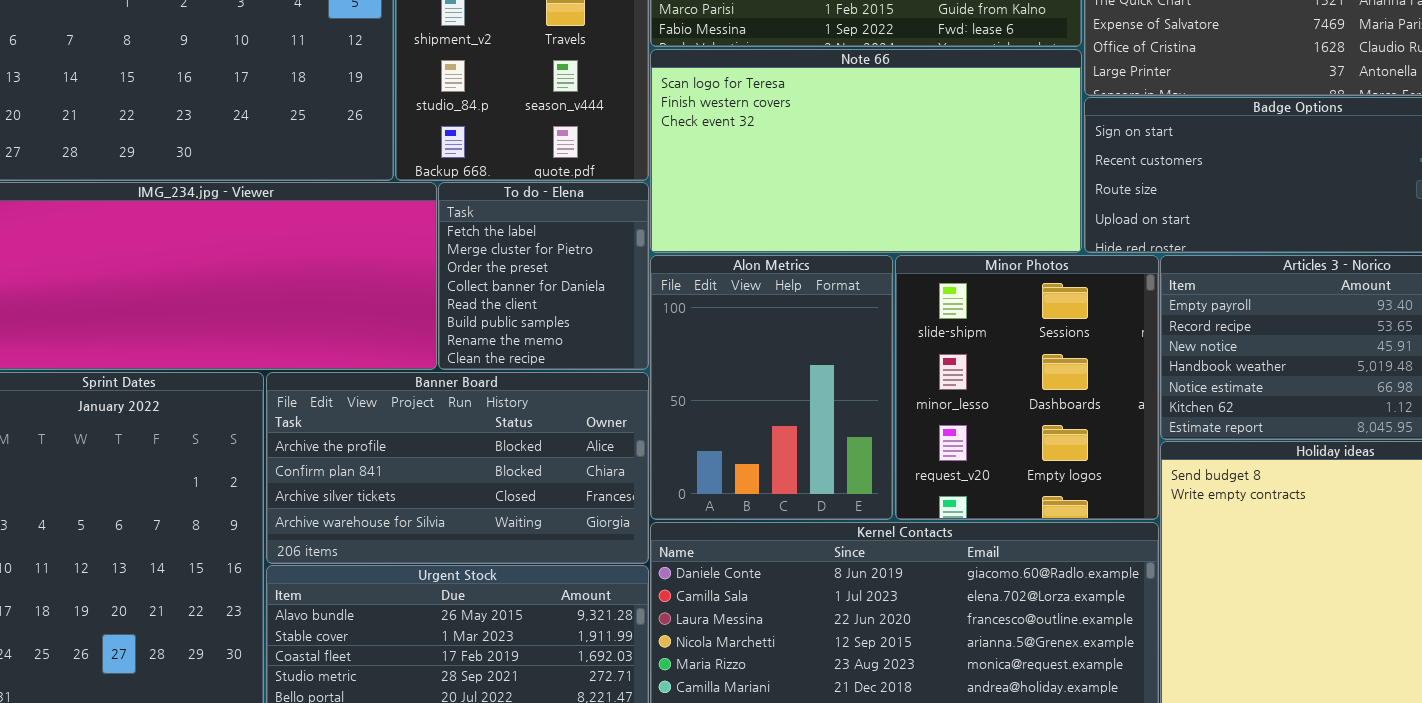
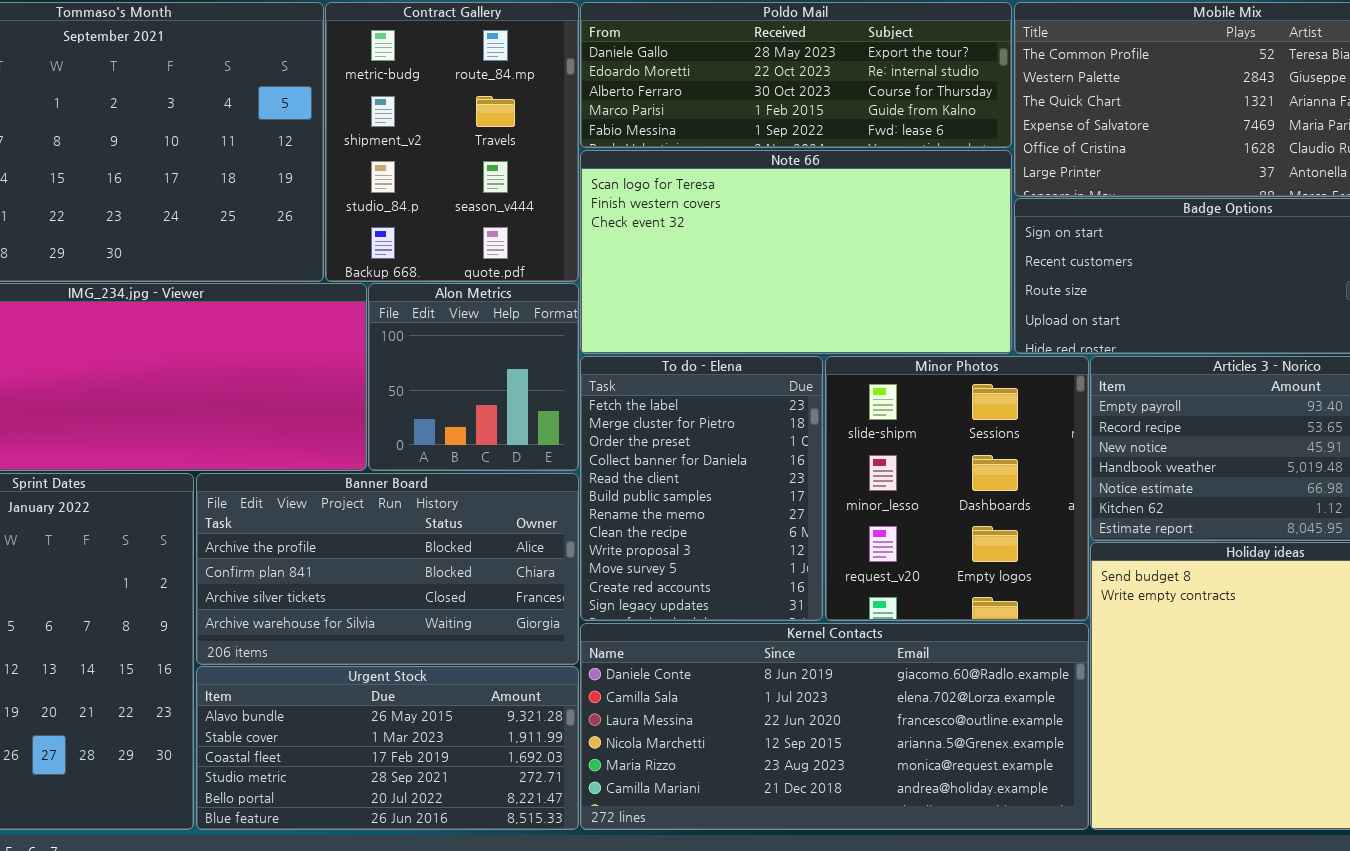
To do - Elena: [438,182,649,370] -> [580,356,823,621], moved, resized
Alon Metrics: [650,255,893,520] -> [368,283,579,471], moved, resized

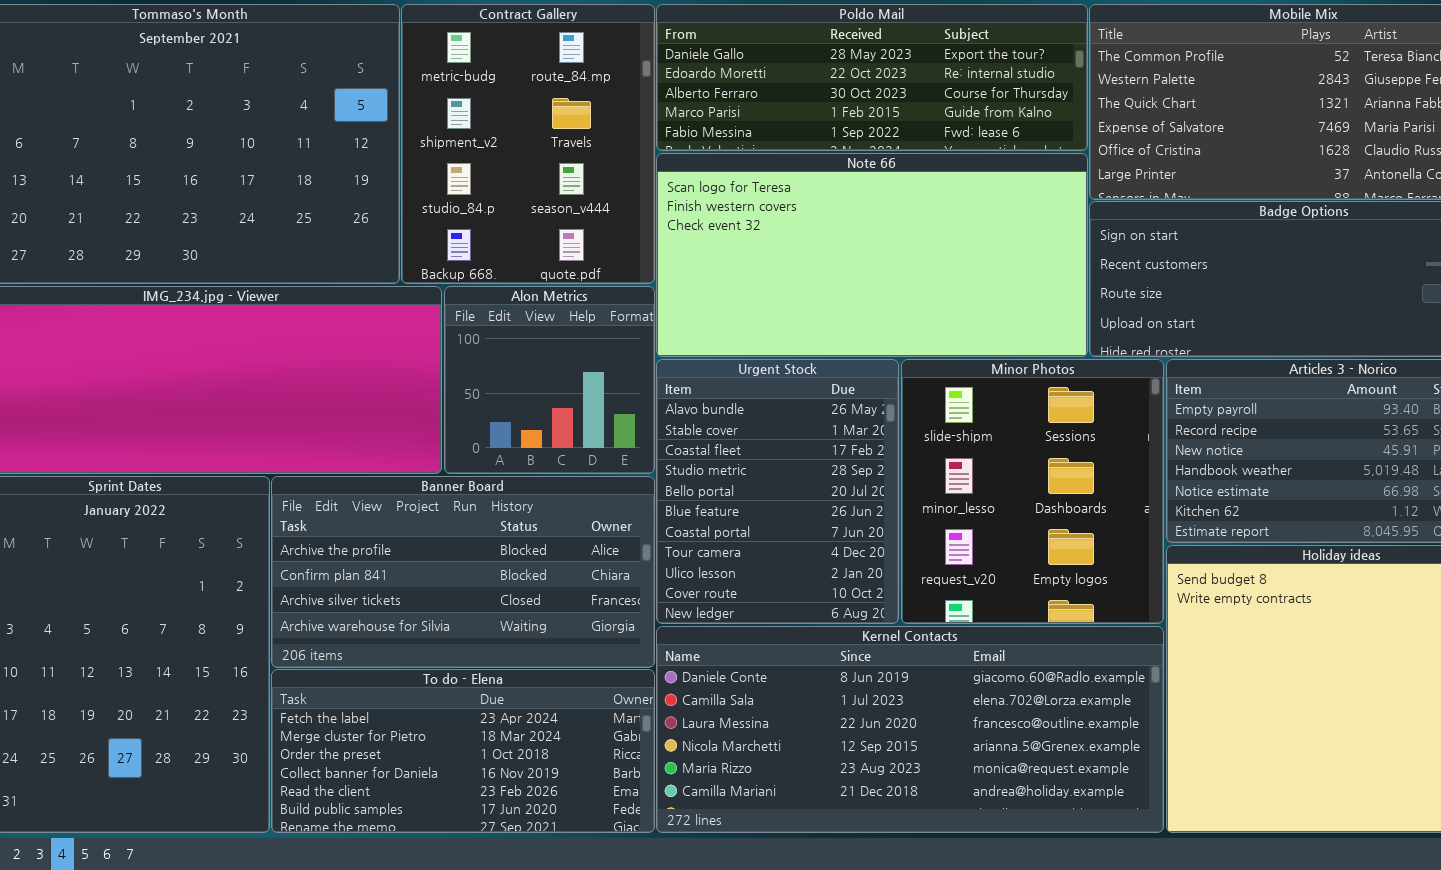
To do - Elena: [580,356,823,621] -> [271,669,655,833], moved, resized
Urgent Stock: [196,666,579,830] -> [656,359,899,624], moved, resized

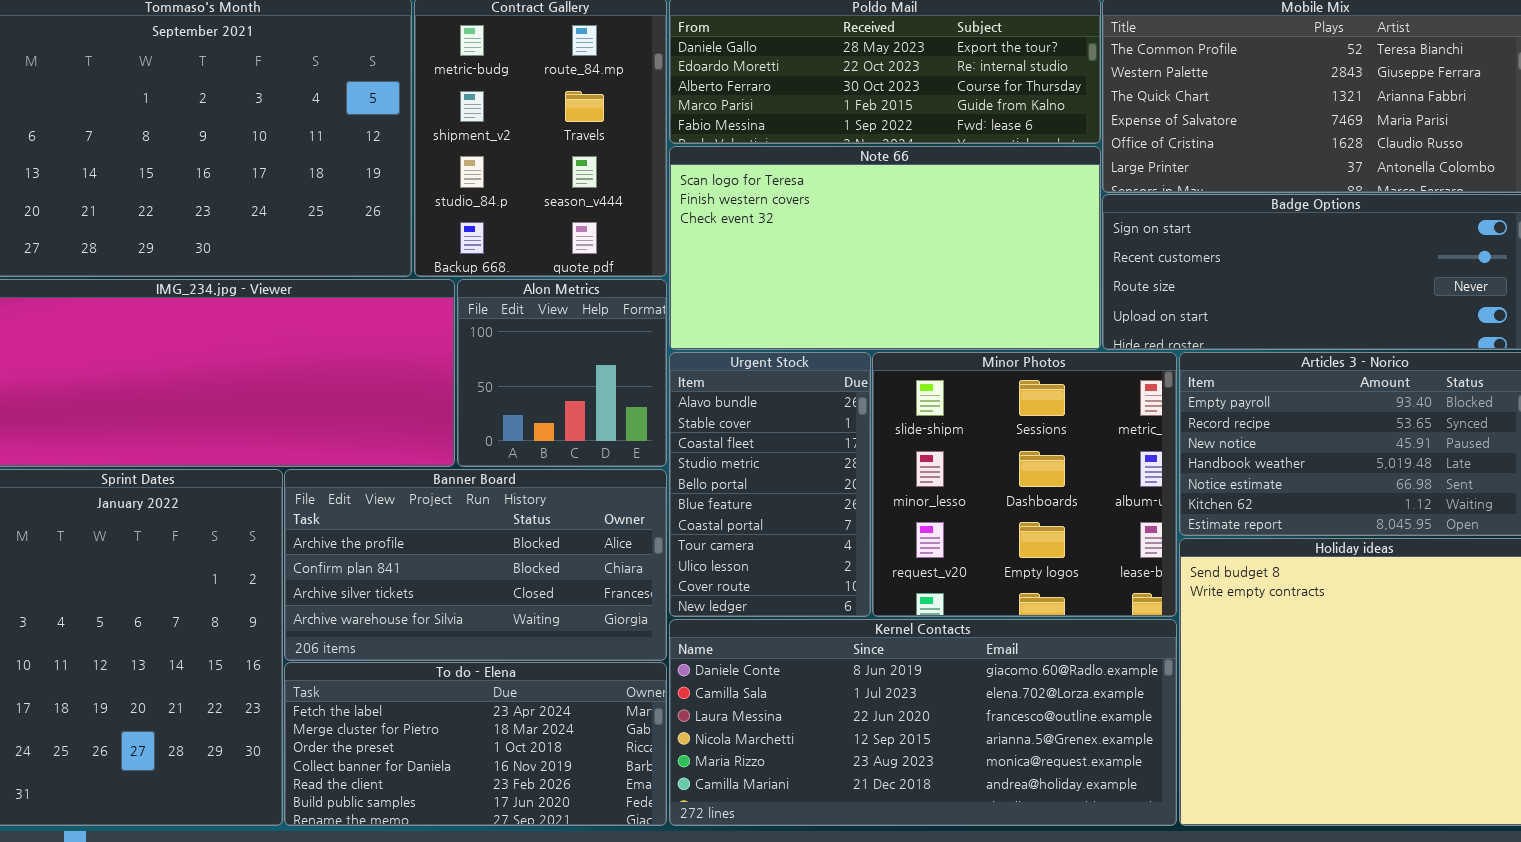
Urgent Stock: [656,359,899,624] -> [669,352,871,617], resized
Minor Photos: [901,359,1164,624] -> [872,352,1177,617], resized

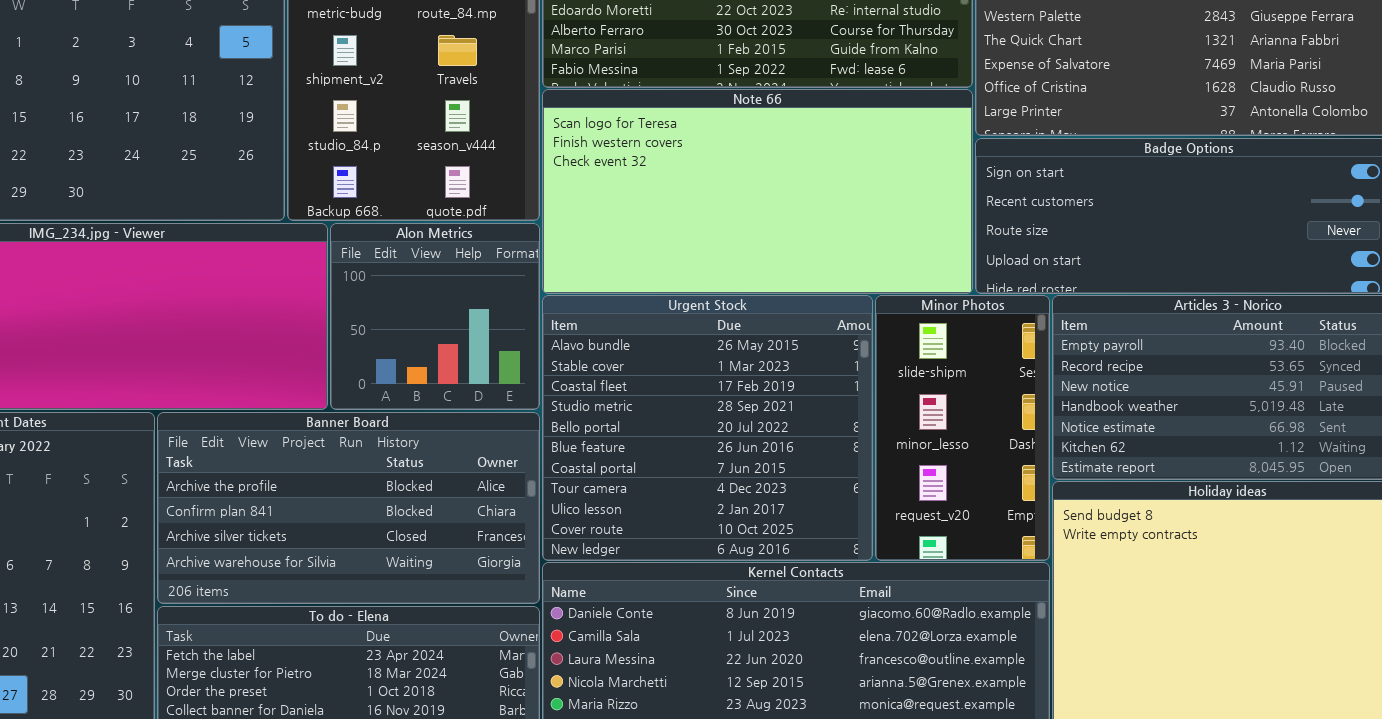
Urgent Stock: [669,352,871,617] -> [542,295,873,561], resized
Minor Photos: [872,352,1177,617] -> [875,295,1050,561], resized

